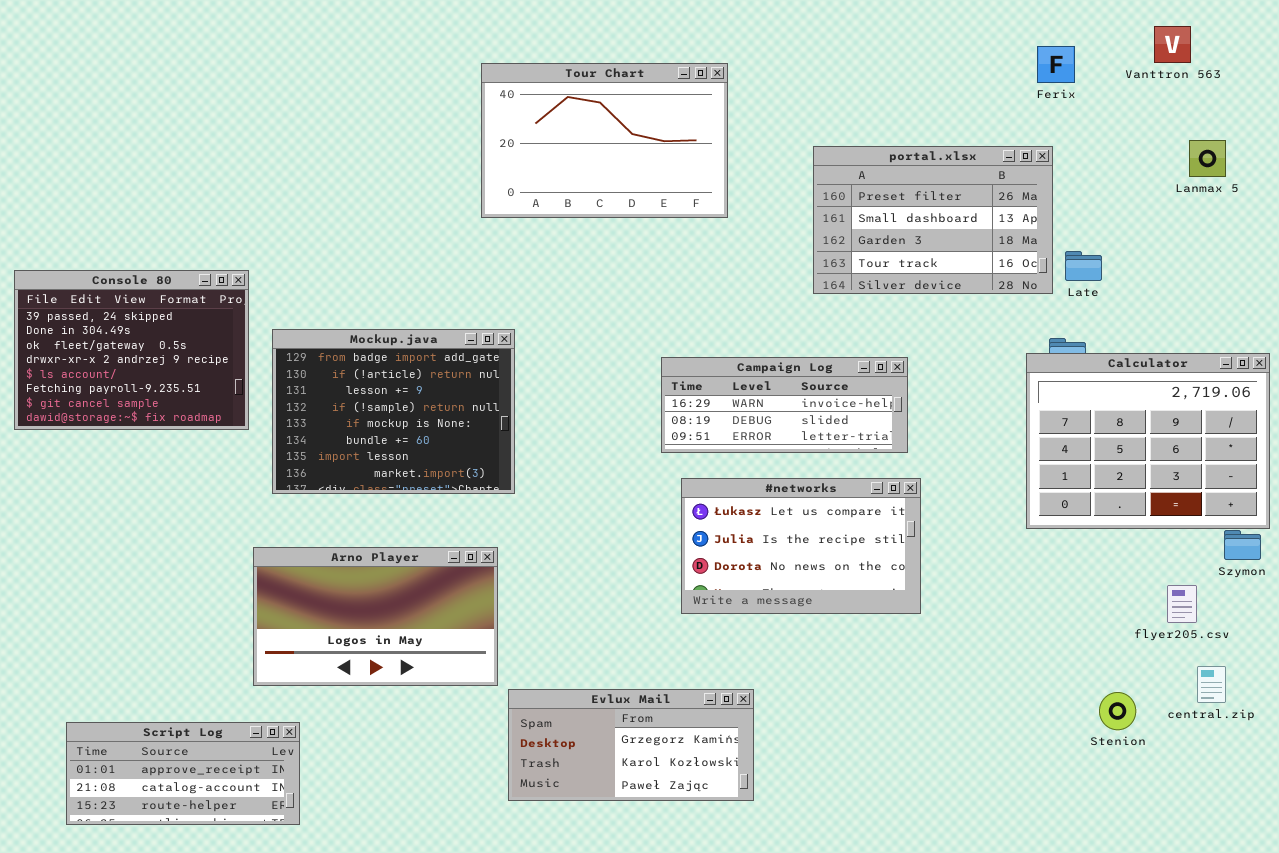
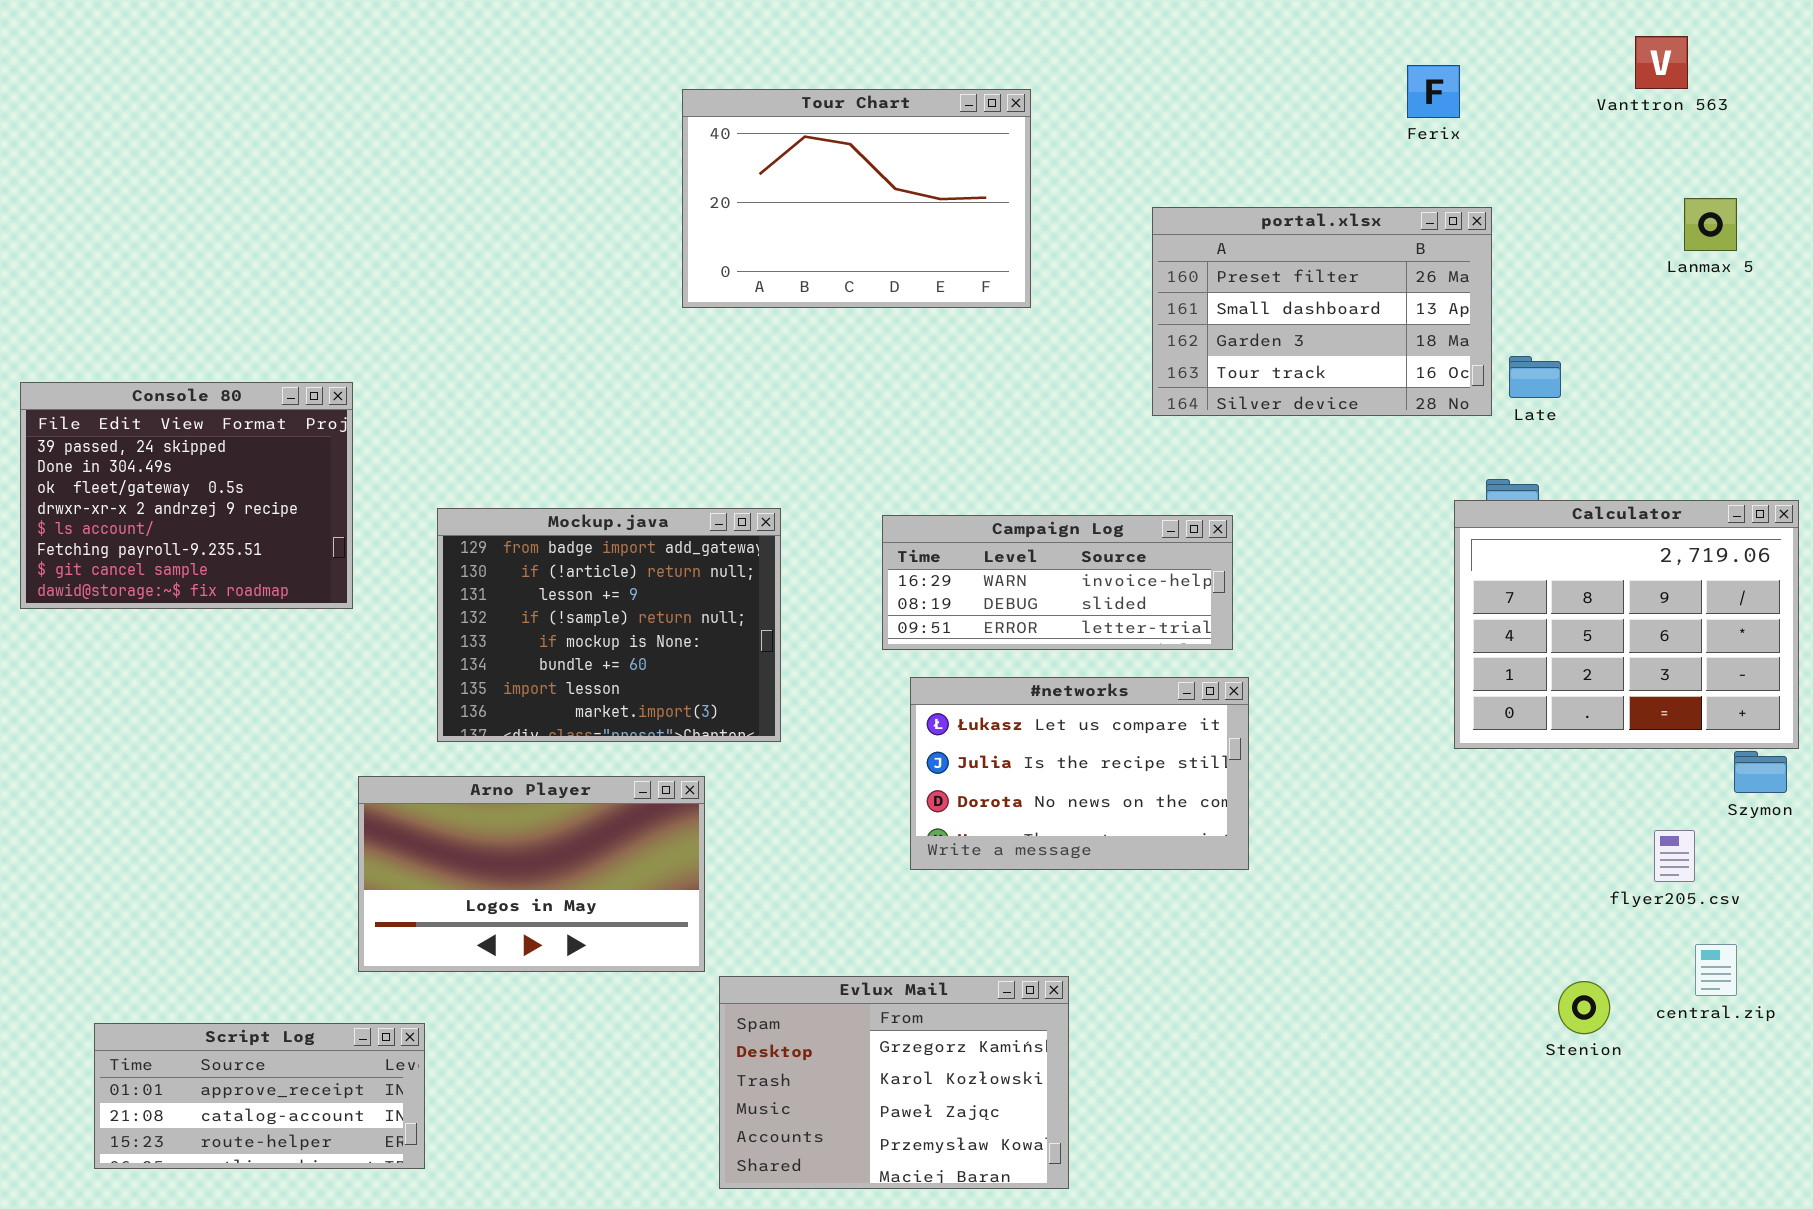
Ferix: [1037,46,1075,83] -> [1407,65,1460,118], moved
Mockup.java: [272,329,515,494] -> [437,508,781,742], moved
Campaign Log: [661,357,908,453] -> [882,515,1233,650], moved
#networks: [681,478,921,614] -> [910,677,1249,870], moved
Evlux Mail: [508,689,754,801] -> [719,976,1069,1189], resized

